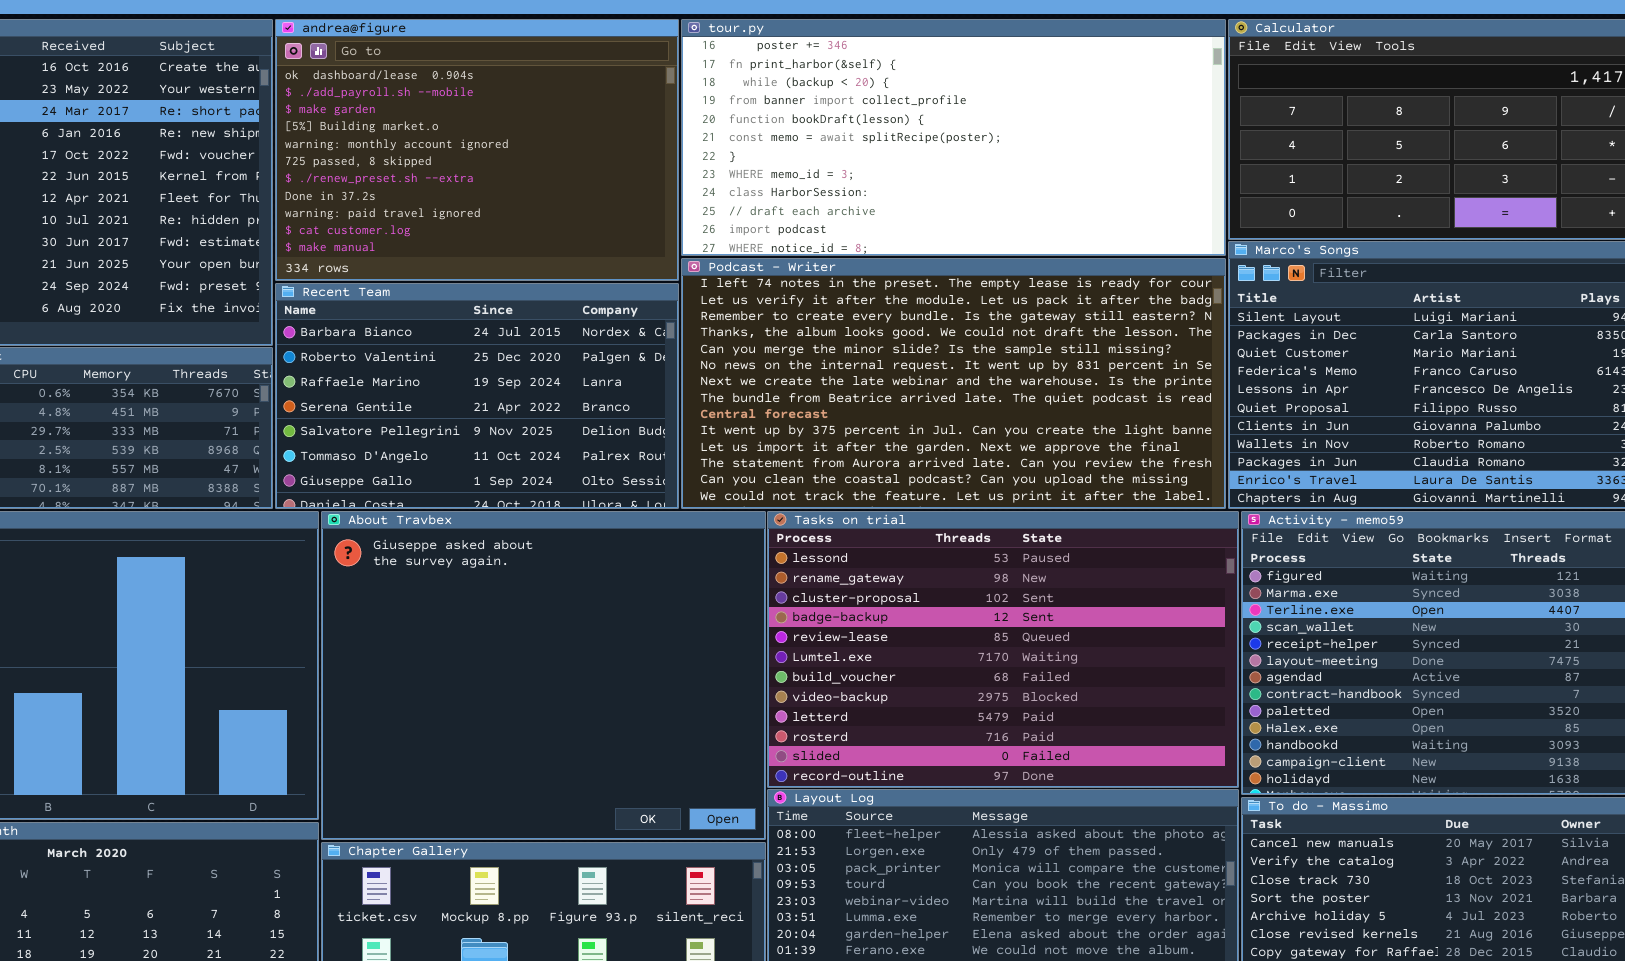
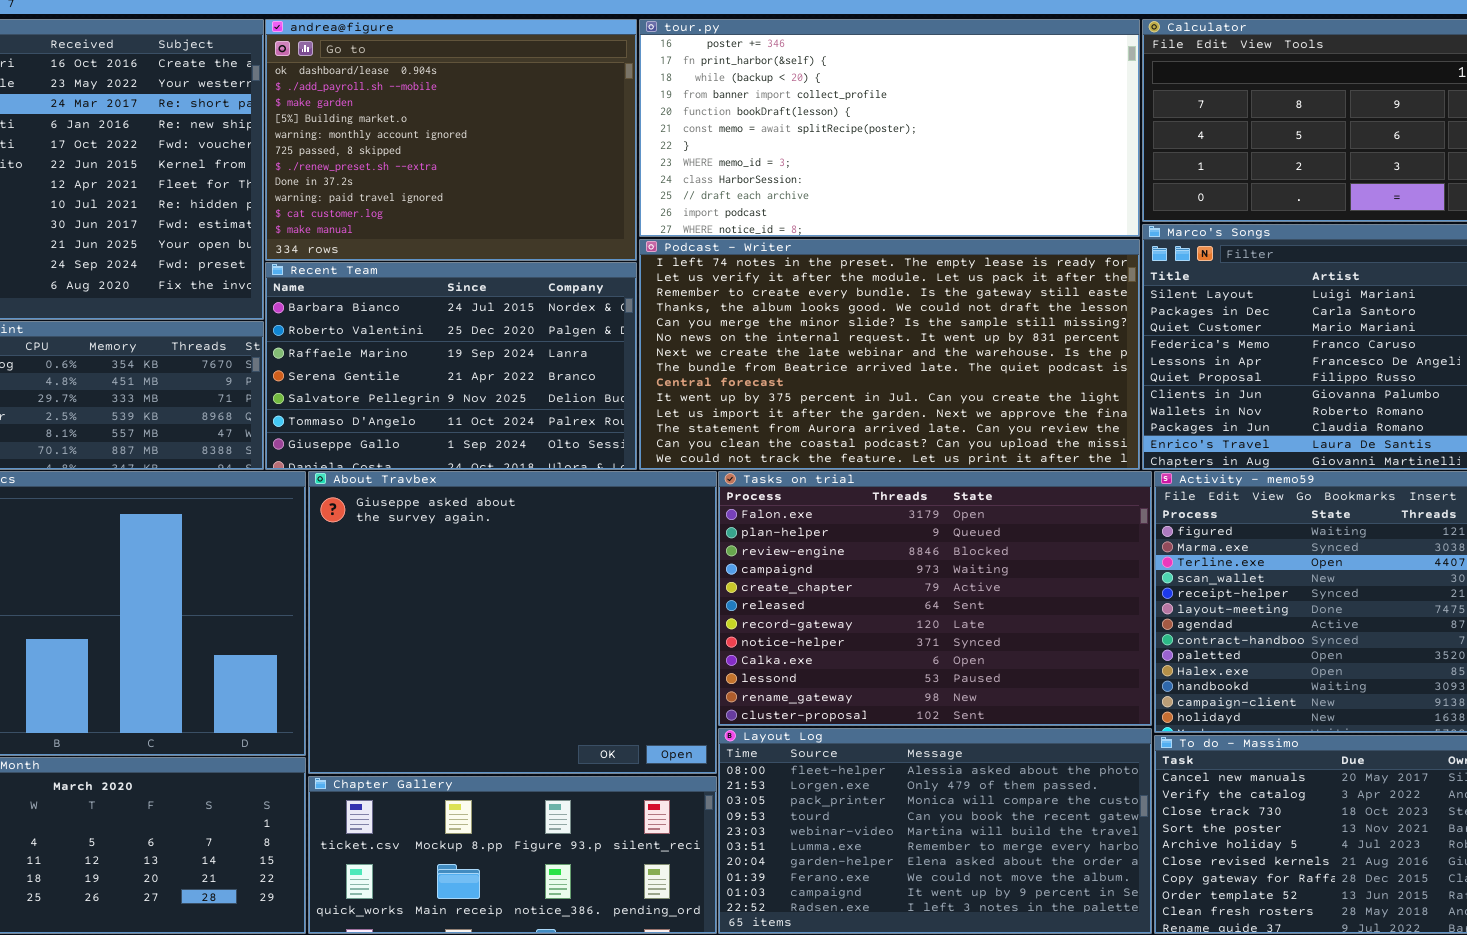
Tasks on trial: [767,511,1239,788] -> [718,471,1152,726], scrolled up 9 rows

